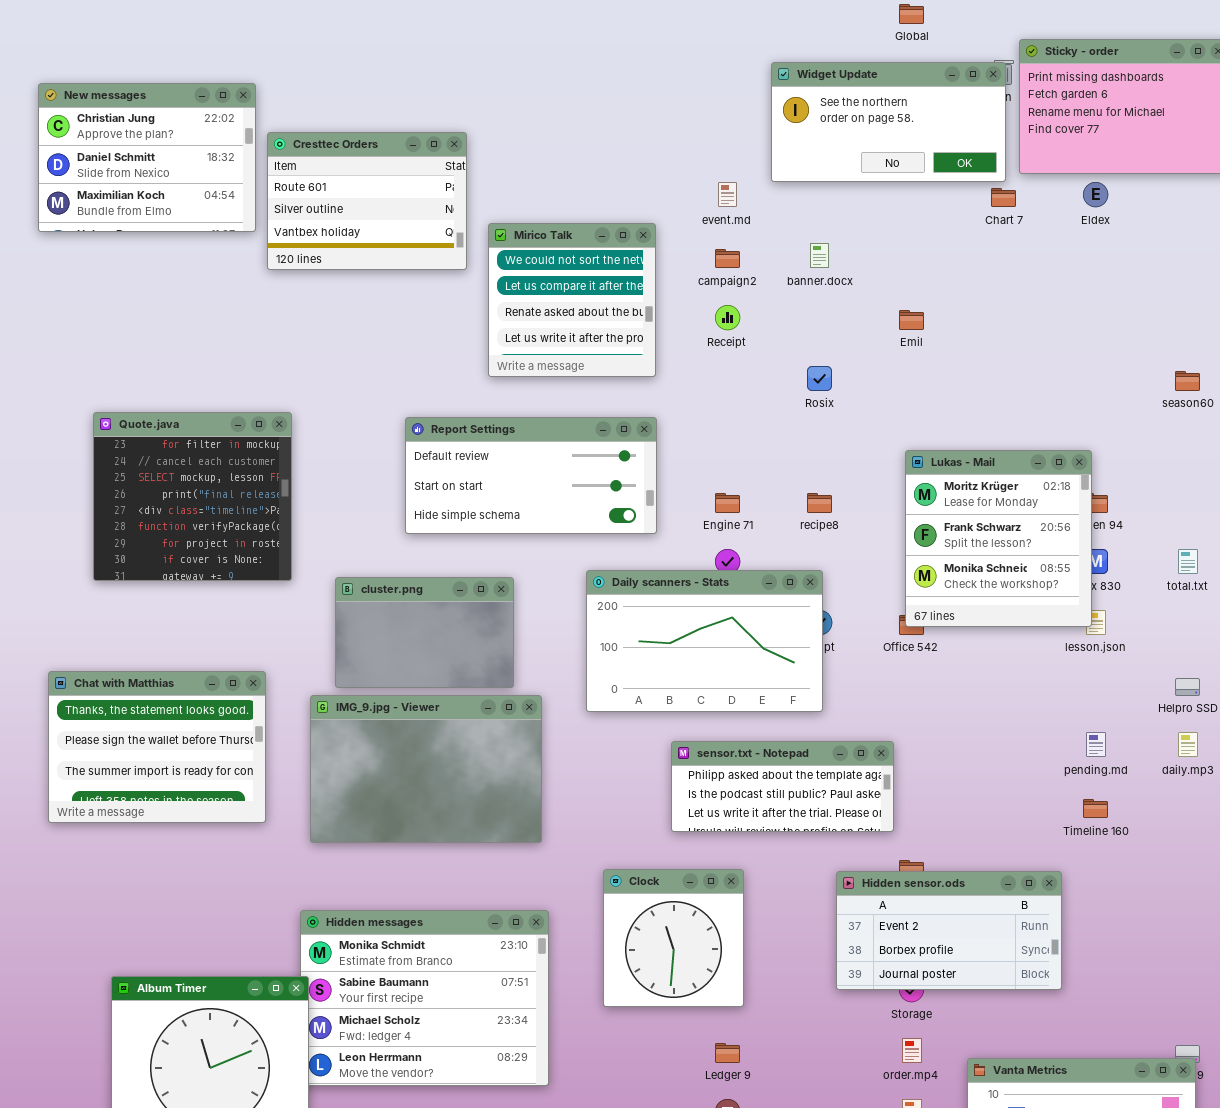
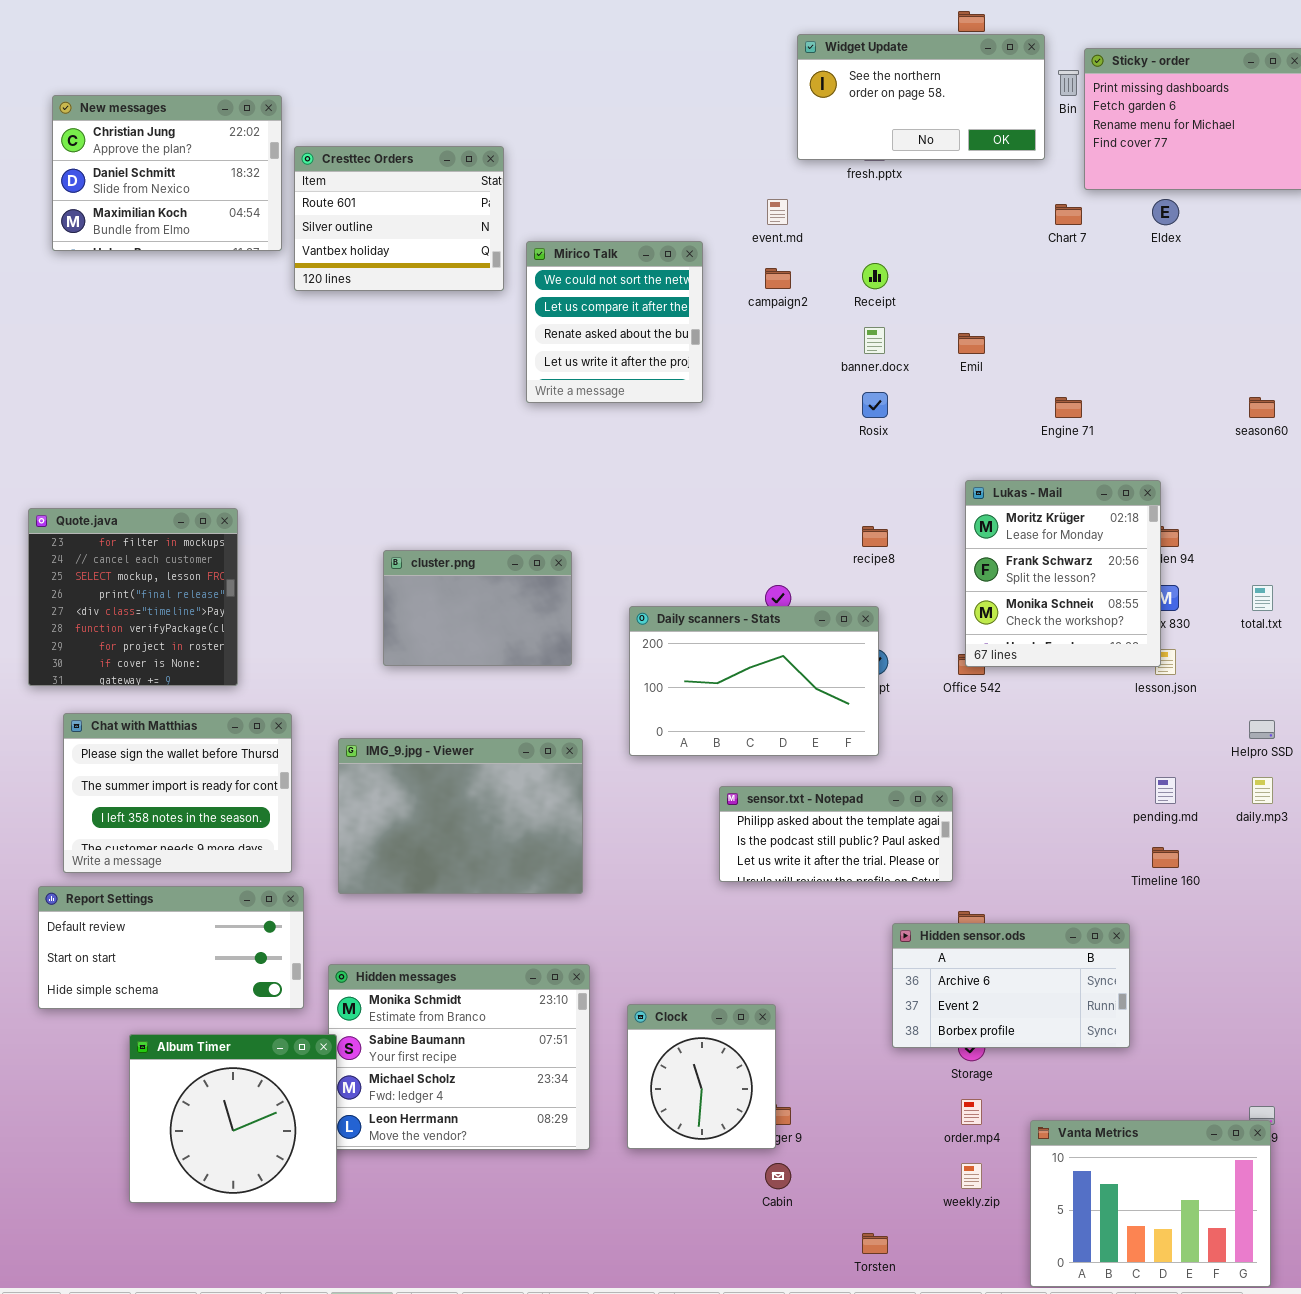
Widget Update: [771,62,1006,182] -> [797,34,1045,160], moved
banner.docx: [810,243,829,268] -> [864,327,885,354], moved
Receipt: [715,305,740,330] -> [862,263,888,289], moved
Quote.java: [93,412,292,581] -> [28,508,238,686], moved
Report Settings: [405,417,657,534] -> [38,886,304,1009], moved
Engine 71: [715,493,740,513] -> [1055,397,1082,418], moved
cluster.png: [335,577,514,688] -> [383,550,572,666], moved
Chat with Matthias: [48,671,266,823] -> [63,713,292,873], scrolled down 1 row
Clock: [603,869,744,1007] -> [627,1004,776,1149], moved
Hidden sensor.ods: [836,871,1062,990] -> [892,923,1130,1048], scrolled up 1 row

